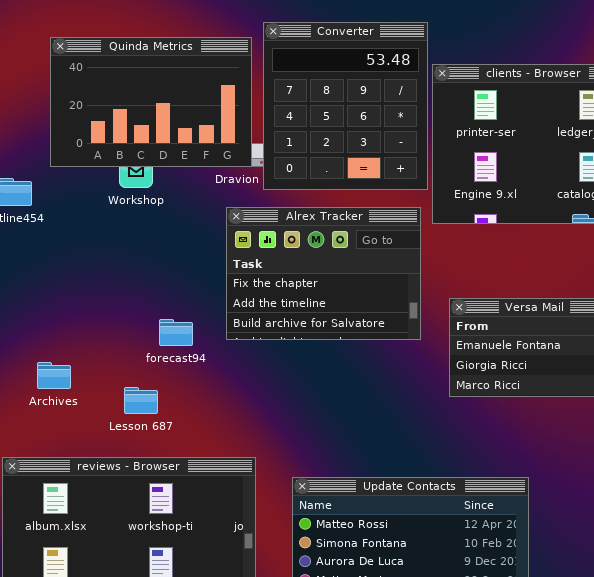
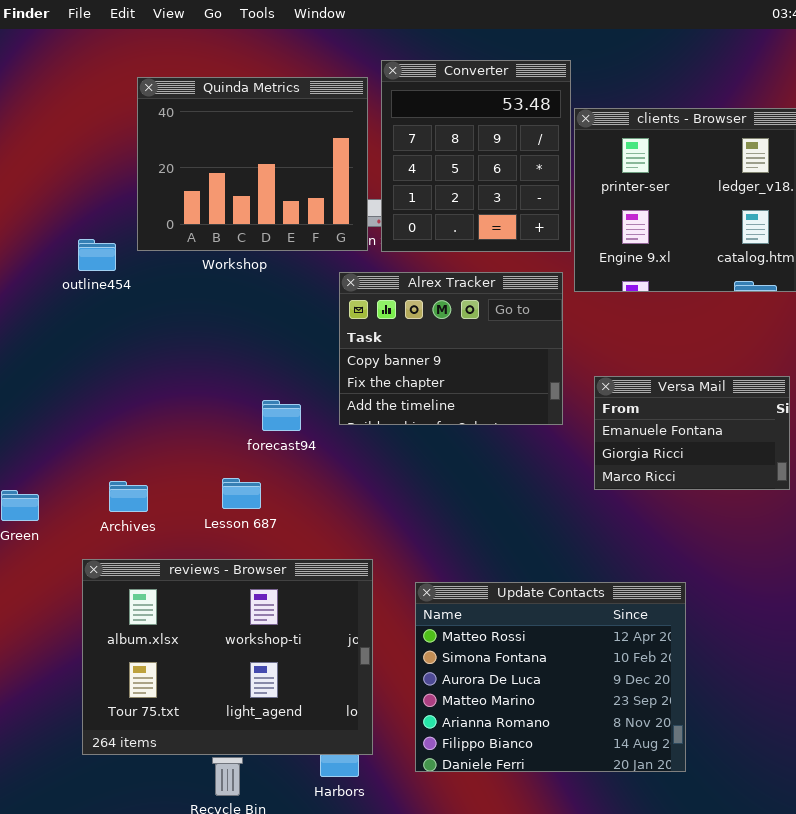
Quinda Metrics: [50,37,252,167] -> [137,77,368,251], resized
Alrex Tracker: [226,207,421,340] -> [339,272,563,425], scrolled up 1 row
Archives: [37,362,71,389] -> [109,481,148,512], moved

